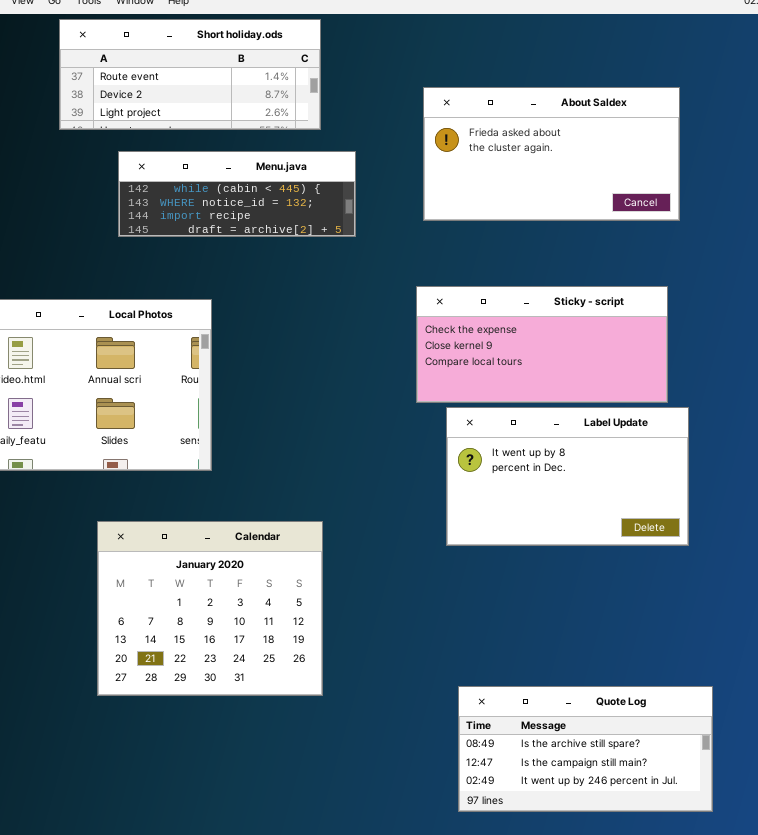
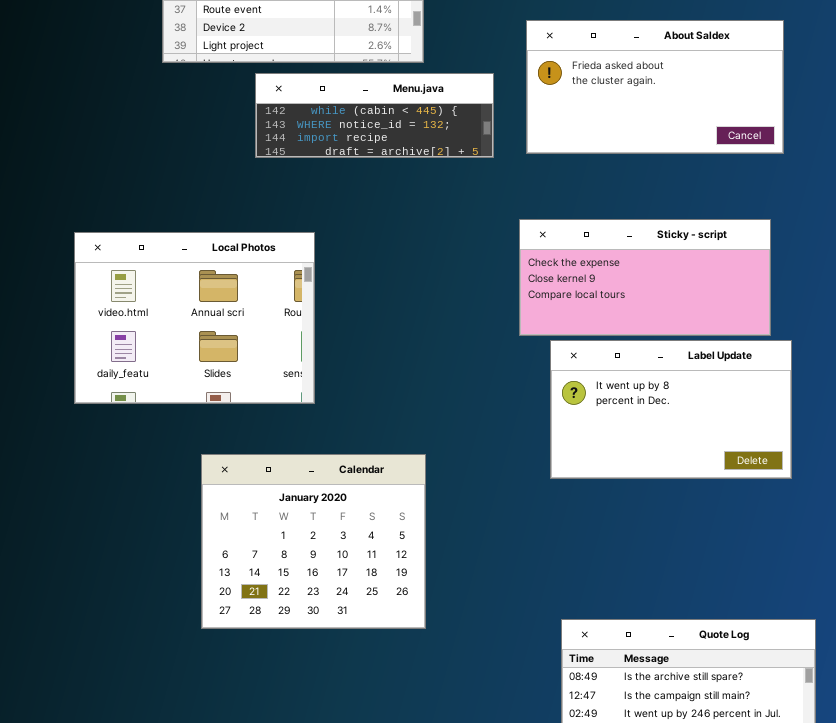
Menu.java: [118,151,356,237] -> [255,73,494,158], moved

